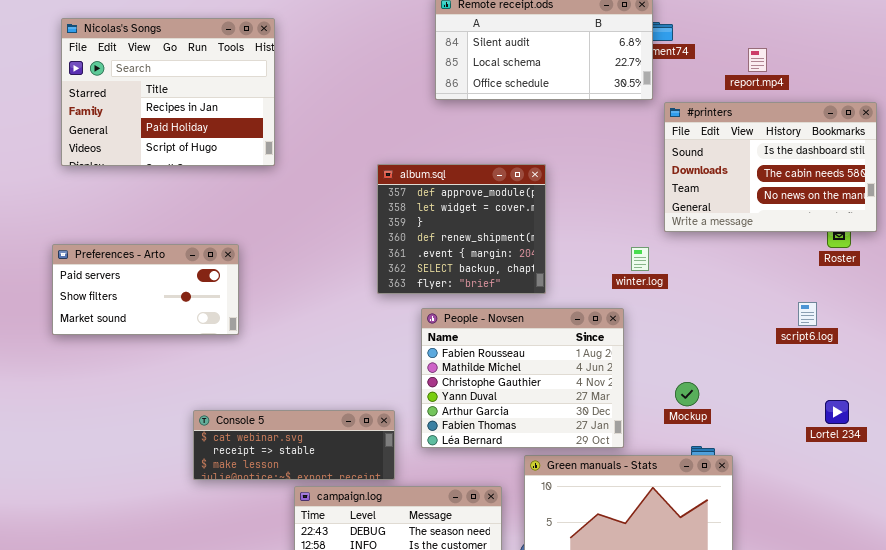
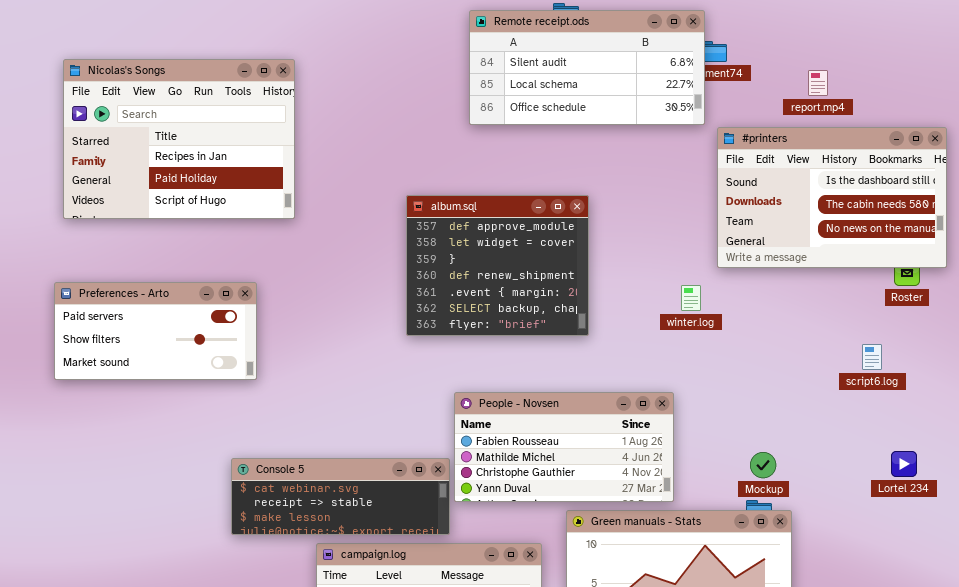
Nicolas's Songs: [61,18,275,166] -> [63,59,295,219], moved
People - Novsen: [421,308,624,448] -> [454,392,674,502], resized
Mockup: [675,382,699,406] -> [750,452,776,478], moved
Console 5: [193,410,395,480] -> [231,458,450,535], moved

